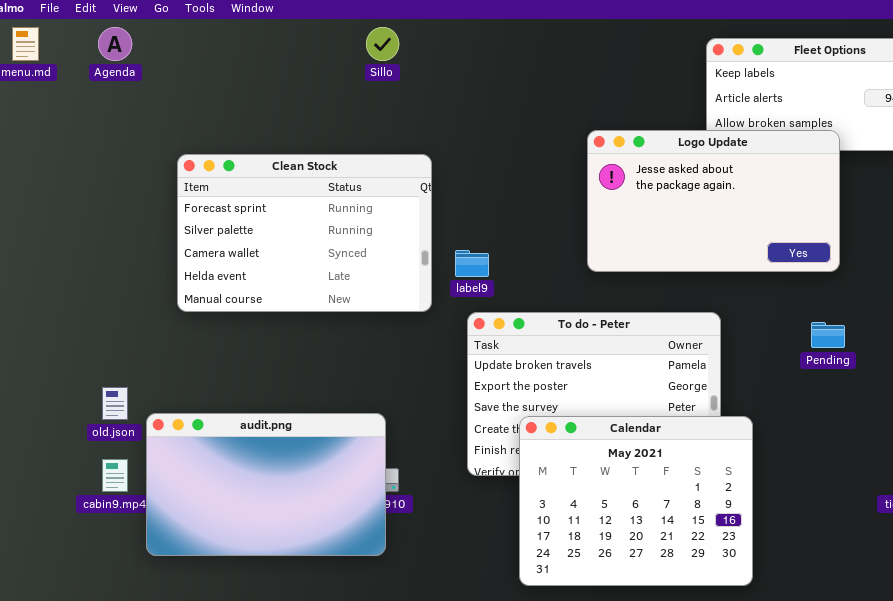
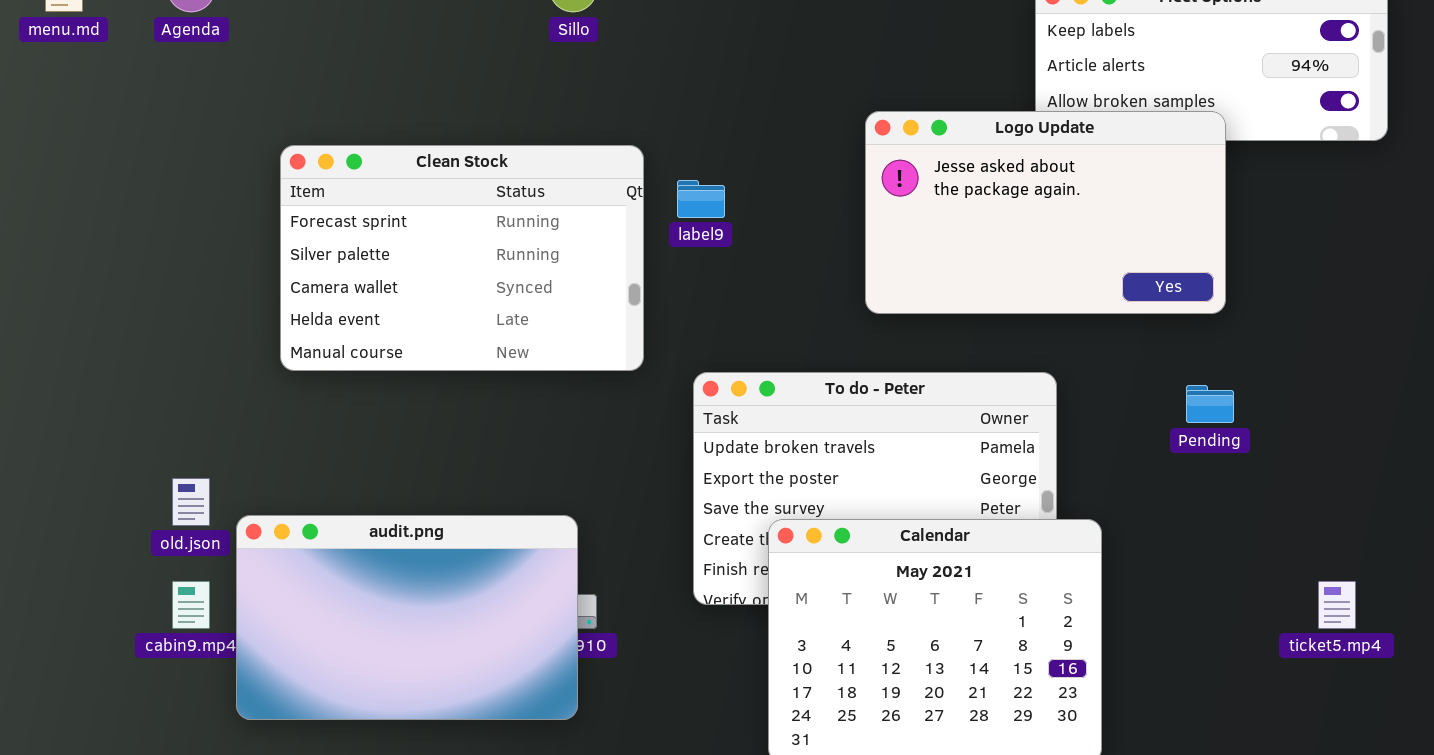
label9: [455,250,489,277] -> [677,180,725,218], moved

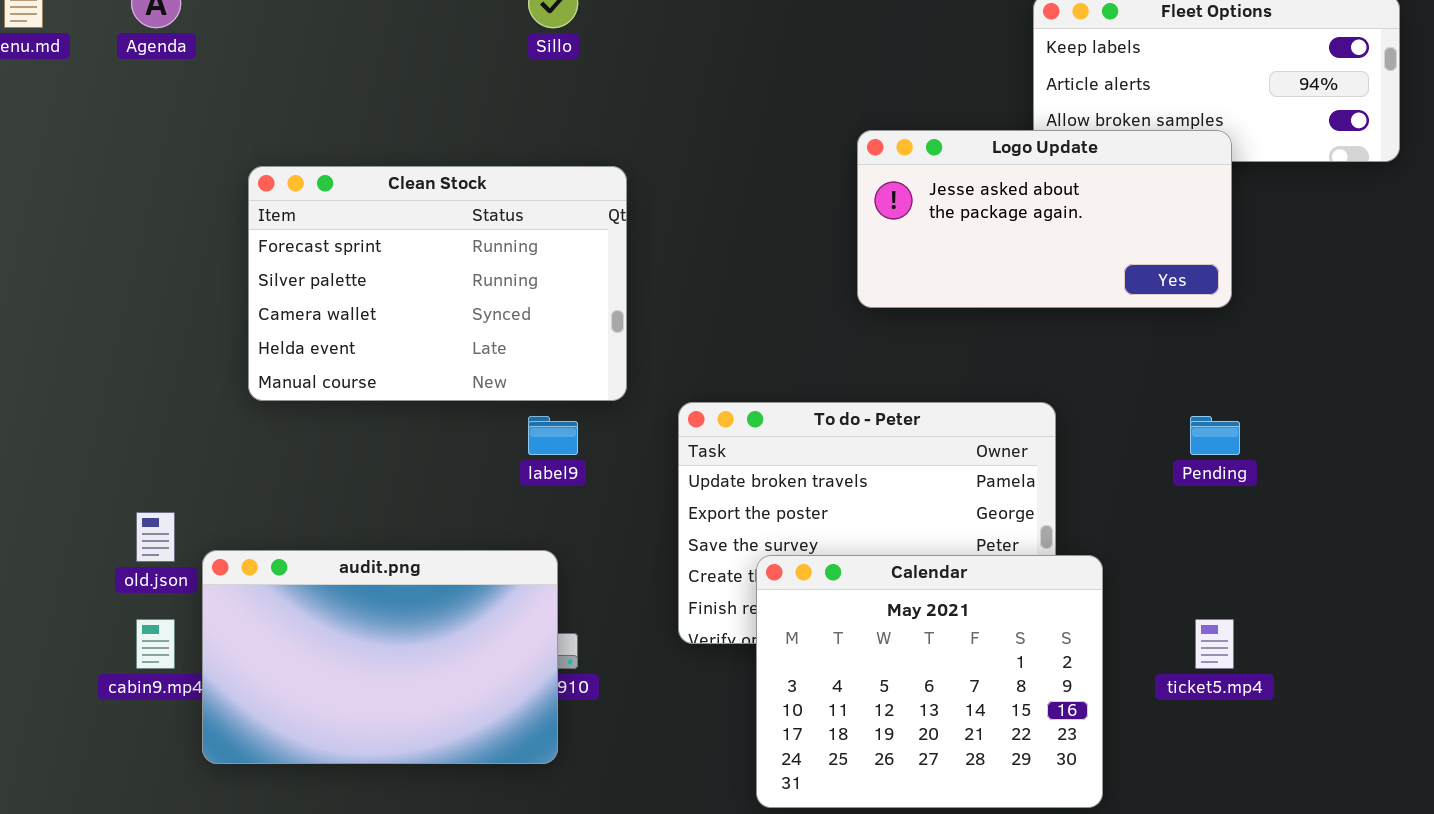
Logo Update: [865,111,1226,314] -> [857,130,1232,308], resized
label9: [677,180,725,218] -> [528,416,578,455], moved
ticket5.mp4: [1318,581,1356,629] -> [1195,619,1234,669], moved

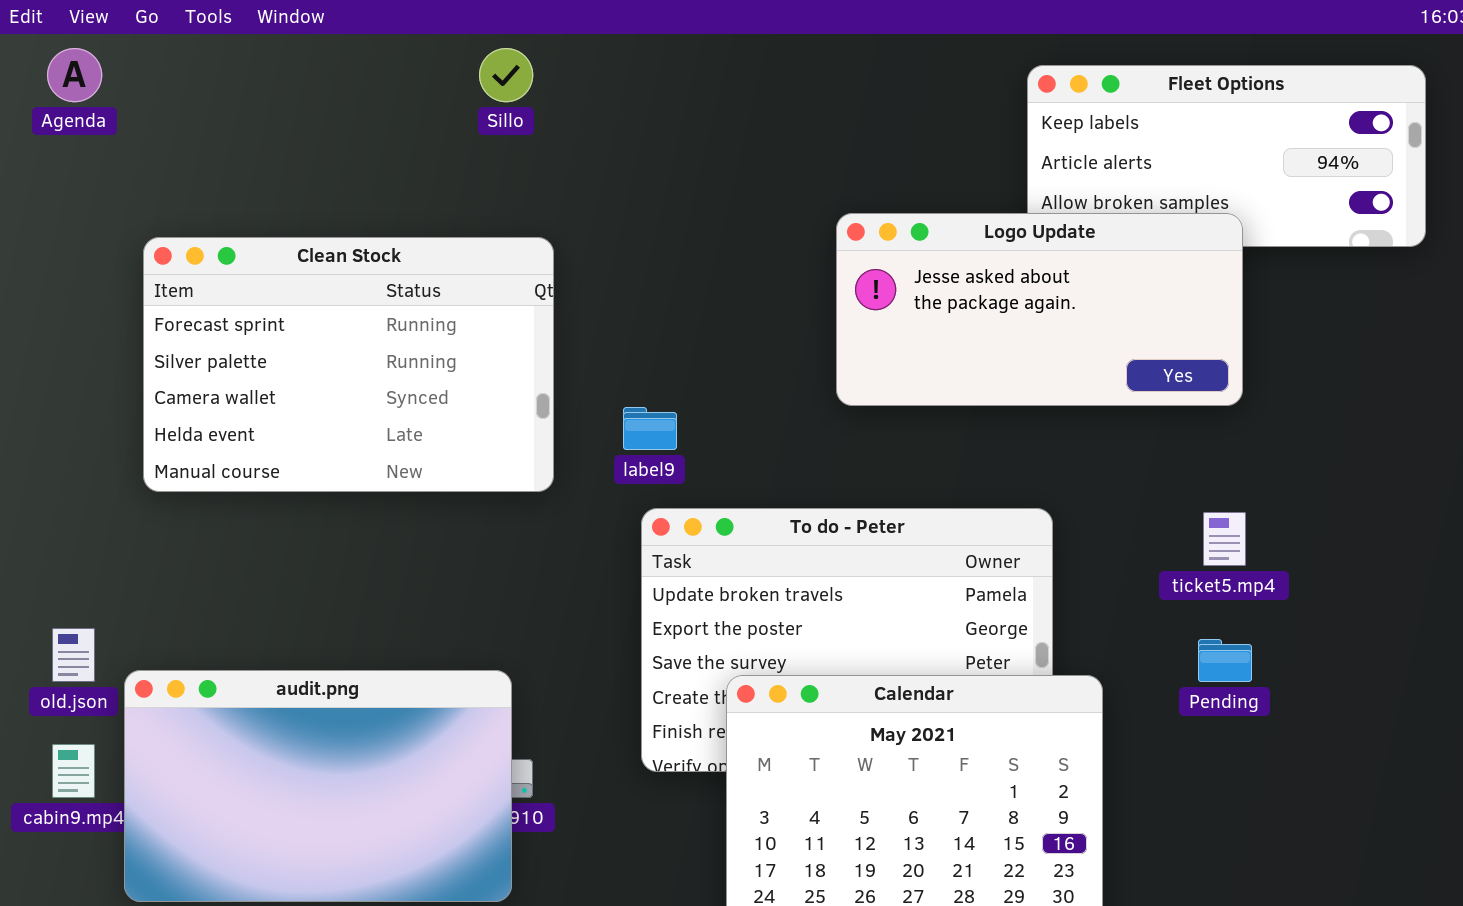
Clean Stock: [248,166,627,401] -> [143,237,554,492], moved
label9: [528,416,578,455] -> [623,407,677,450], moved
Pending: [1190,416,1240,455] -> [1198,639,1252,682], moved
ticket5.mp4: [1195,619,1234,669] -> [1203,512,1246,566], moved

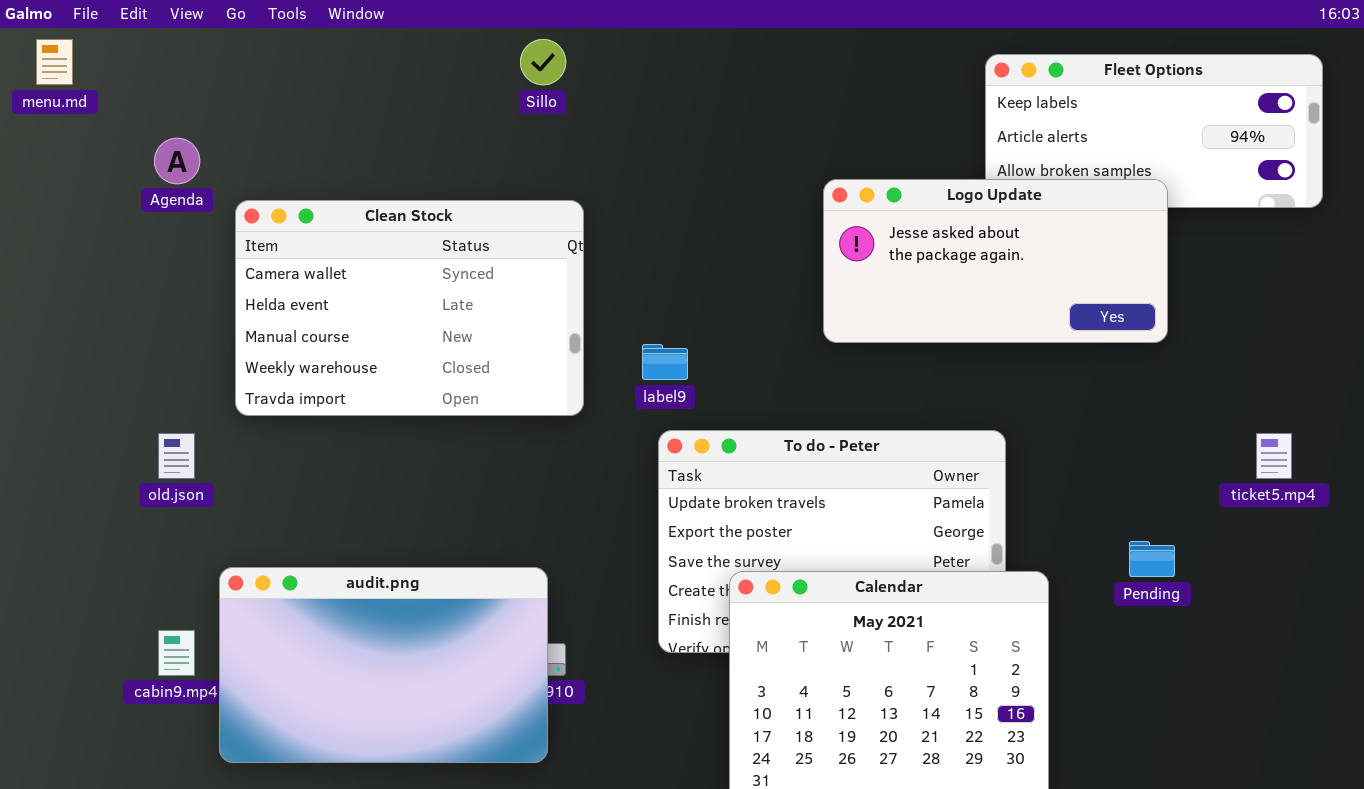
Agenda: [47,48,102,102] -> [154,138,200,184], moved
Clean Stock: [143,237,554,492] -> [235,200,584,416], scrolled down 2 rows
ticket5.mp4: [1203,512,1246,566] -> [1256,433,1292,479], moved
old.json: [52,628,95,682] -> [158,433,195,479], moved

